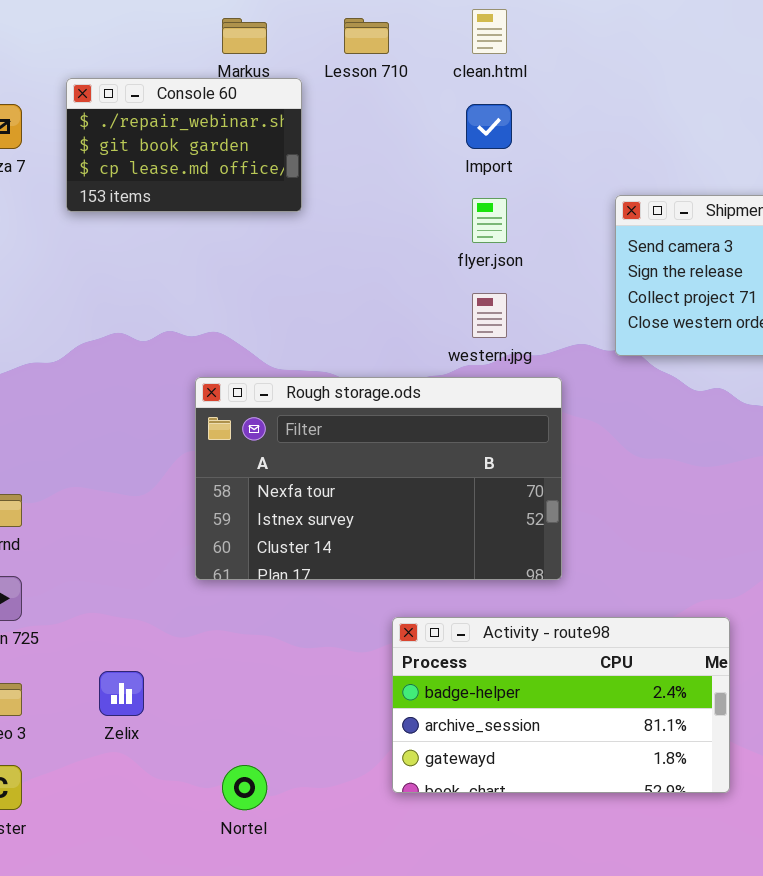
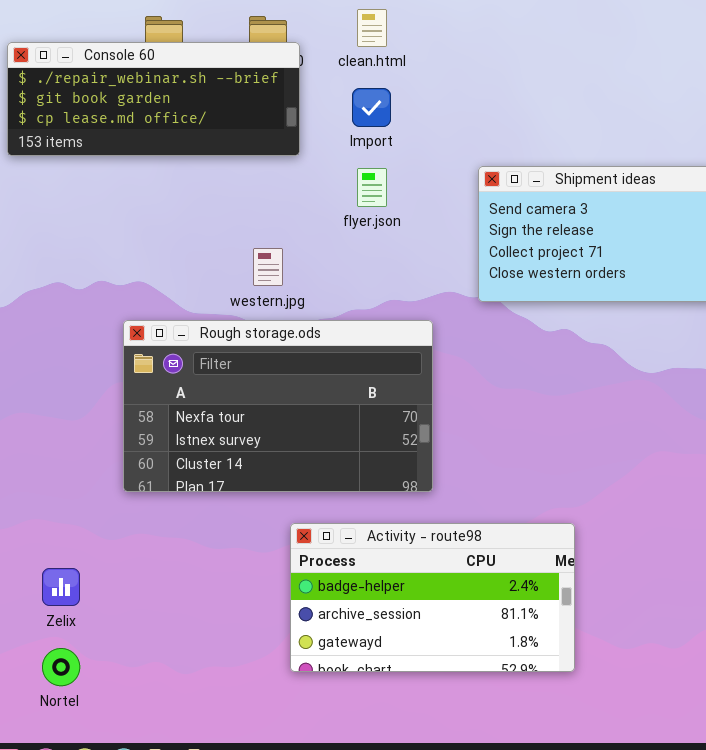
Console 60: [66,78,302,212] -> [7,42,300,156], moved, resized
western.jpg: [472,293,507,338] -> [253,248,283,286], moved
Nortel: [222,765,267,810] -> [42,648,80,686], moved

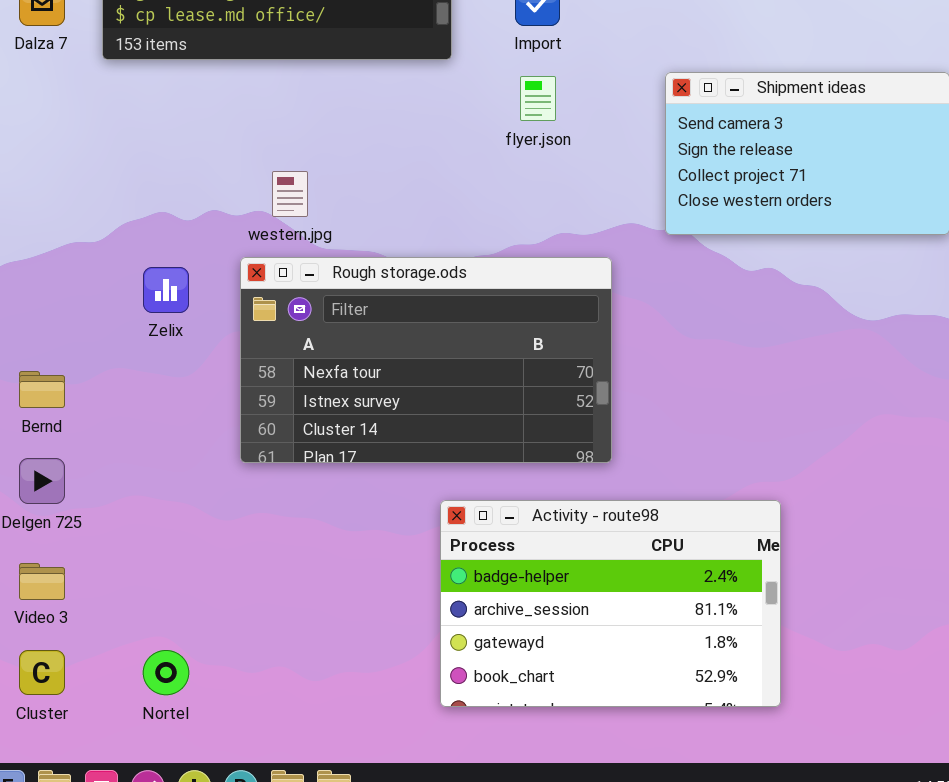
western.jpg: [253,248,283,286] -> [272,171,308,217], moved
Activity - route98: [290,523,575,672] -> [440,500,781,707], resized
Zelix: [42,568,80,606] -> [143,267,189,313], moved

